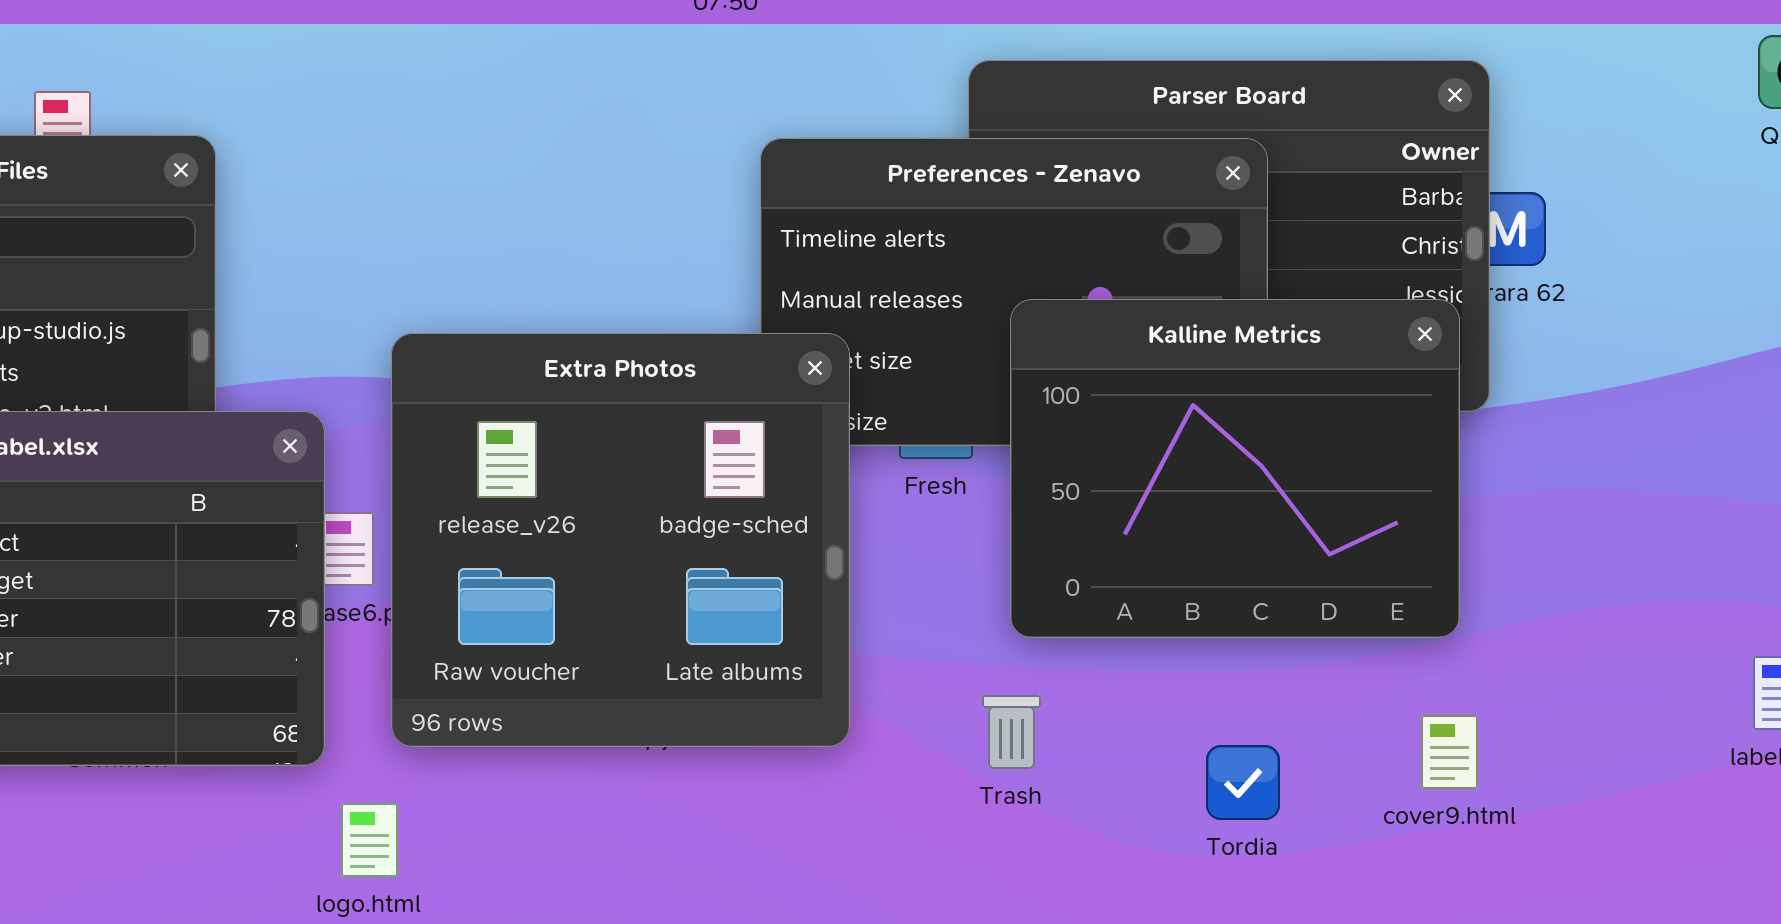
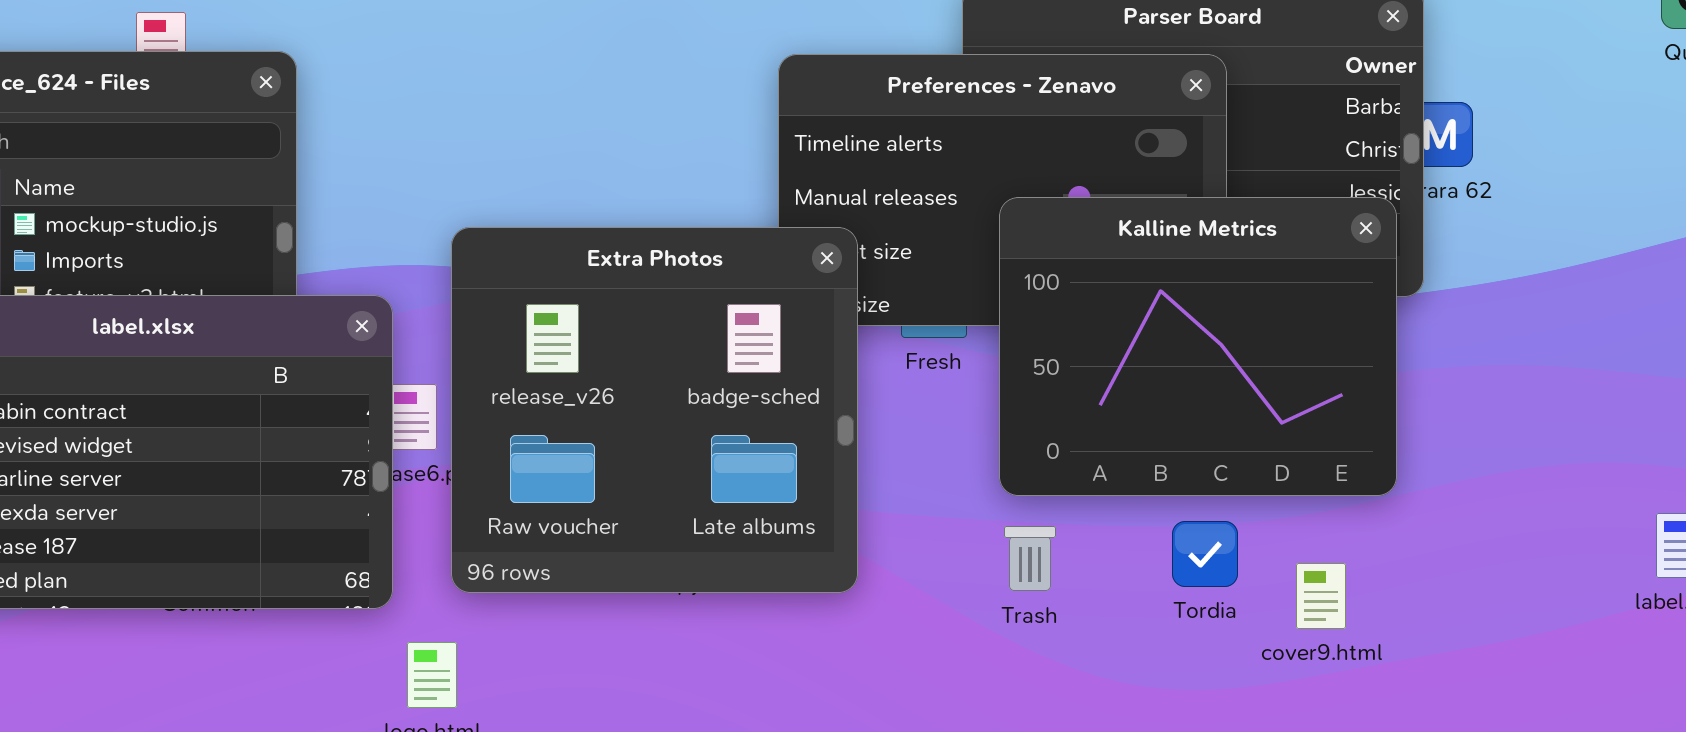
Trash: [982,695,1041,769] -> [1004,526,1056,591], moved
cover9.html: [1421,715,1478,789] -> [1296,563,1346,629], moved
Tordia: [1206,745,1280,820] -> [1172,521,1238,587], moved

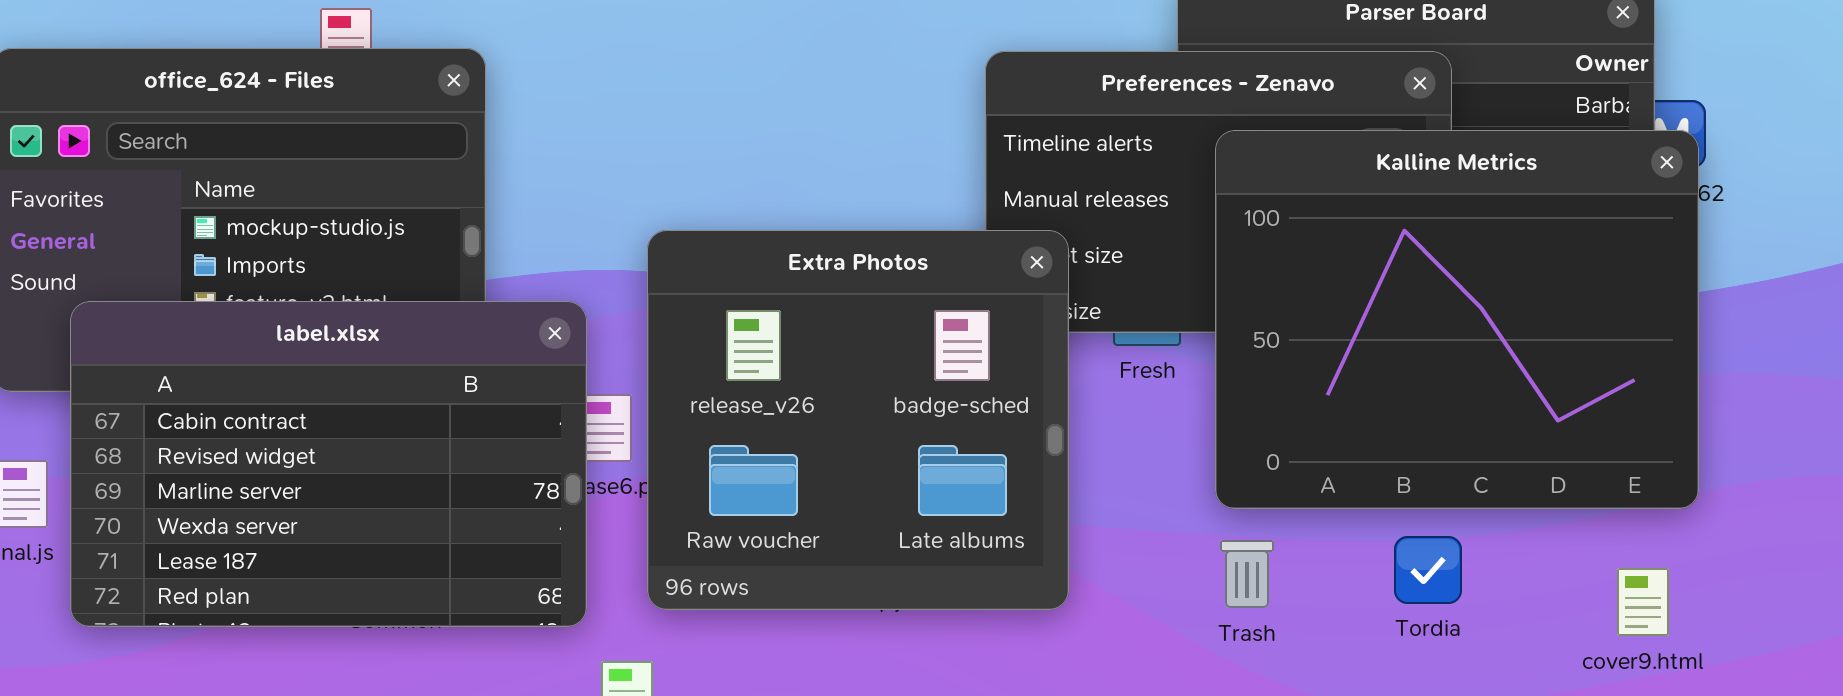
Kalline Metrics: [999,197,1397,496] -> [1215,130,1699,509], resized
cover9.html: [1296,563,1346,629] -> [1617,568,1669,636], moved

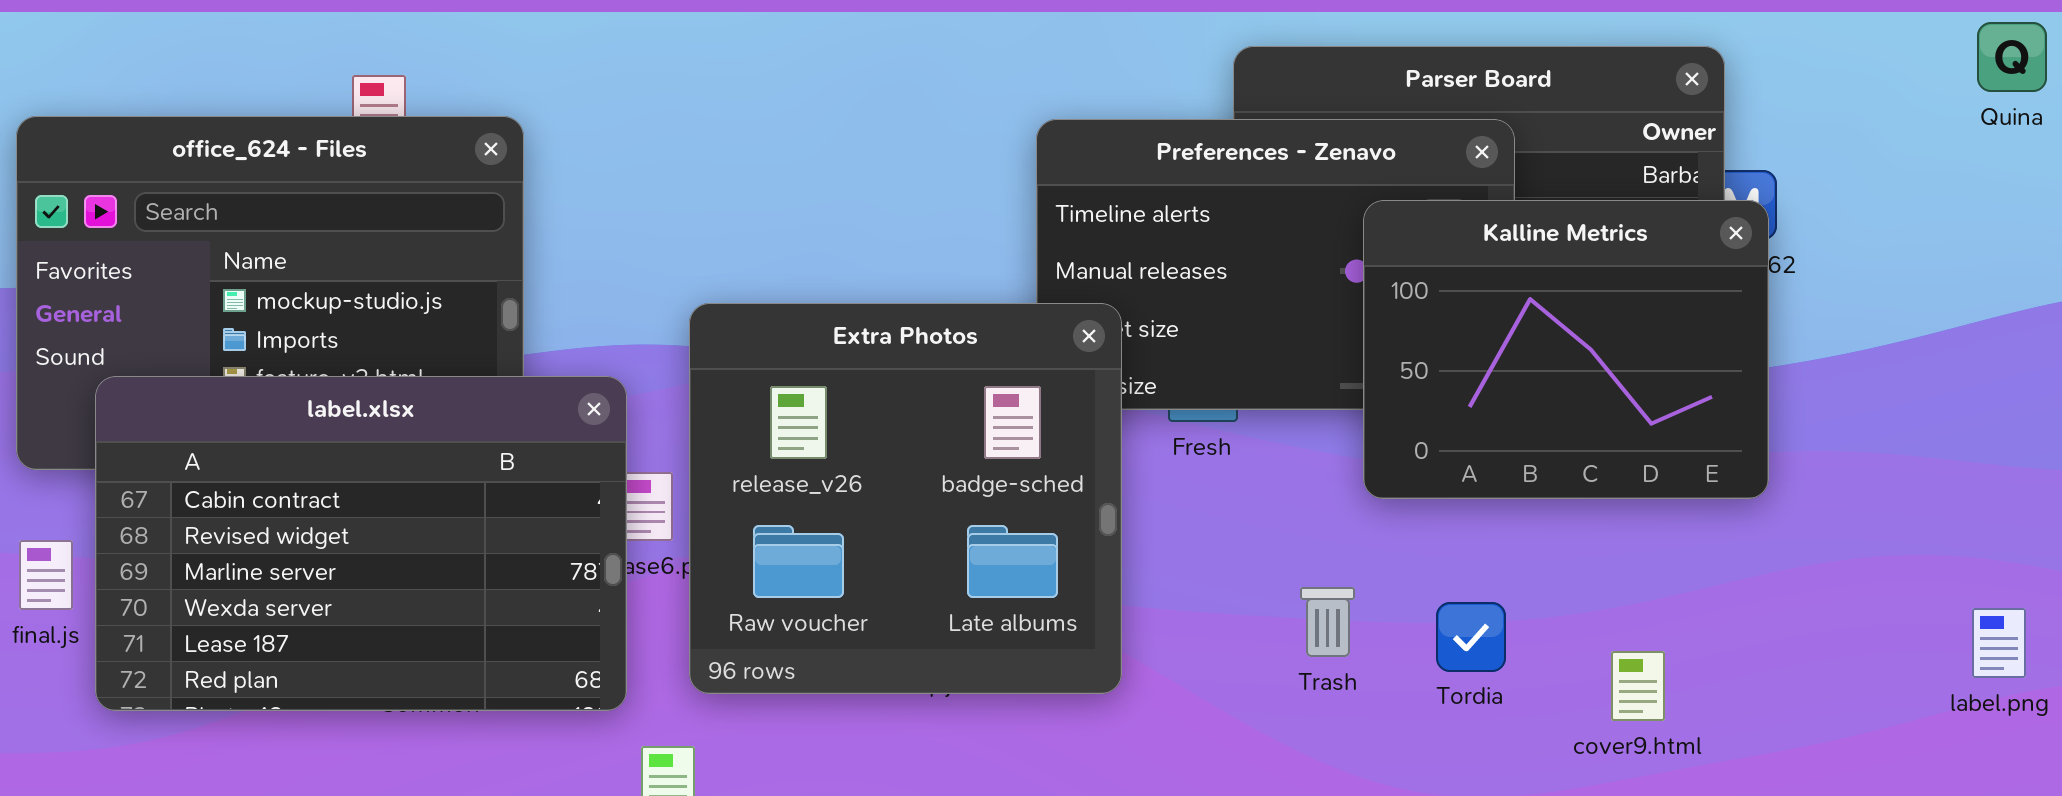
Kalline Metrics: [1215,130,1699,509] -> [1363,200,1769,499], resized
Tordia: [1394,536,1462,604] -> [1436,602,1506,672], moved
Trash: [1220,540,1274,608] -> [1300,587,1355,657], moved
cover9.html: [1617,568,1669,636] -> [1611,651,1665,721], moved

